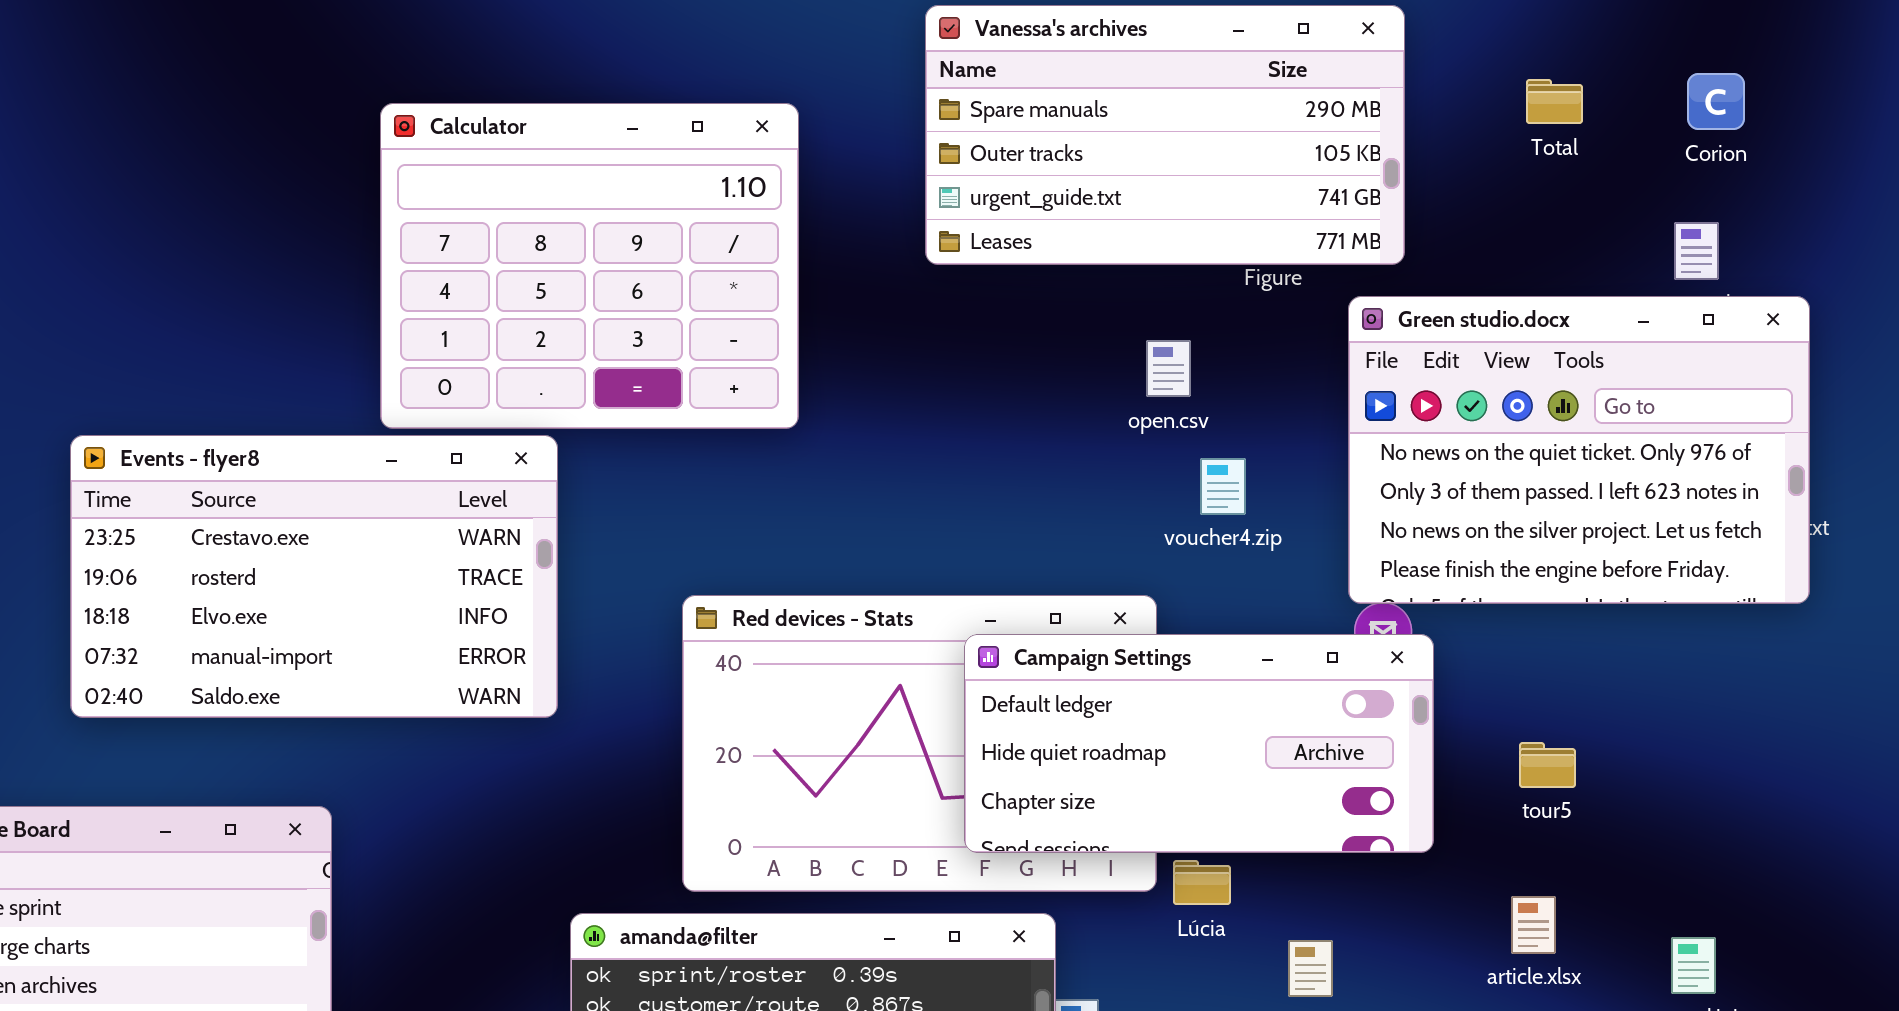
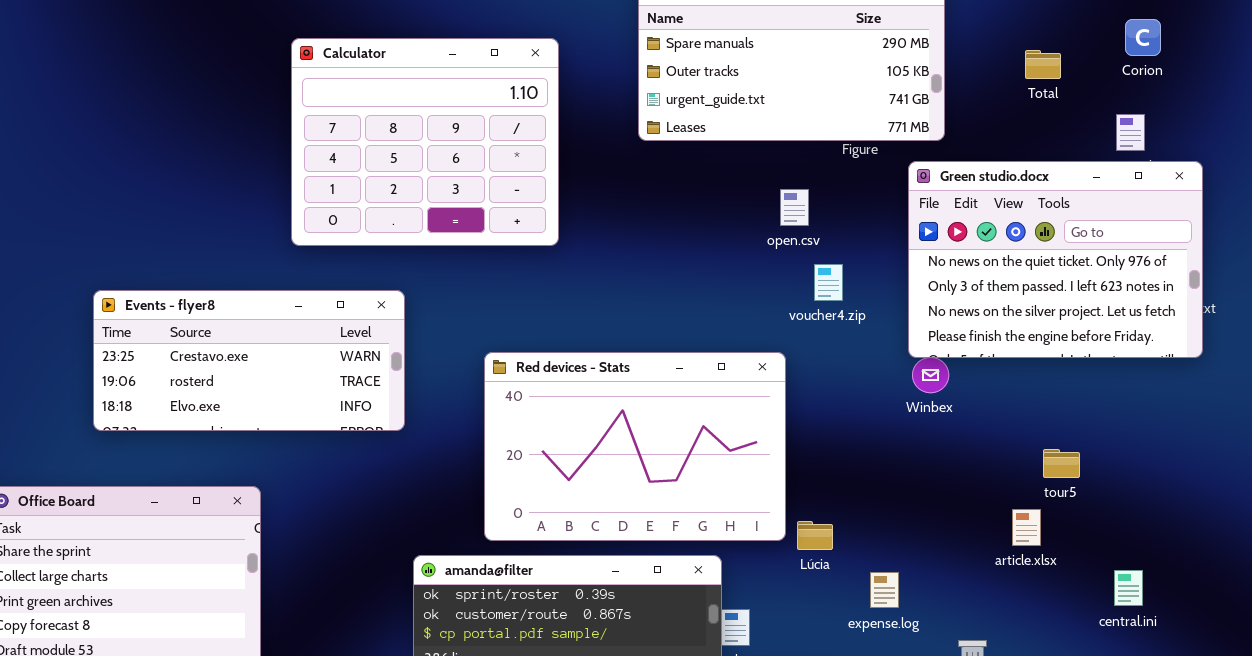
Total: [1526,79,1583,124] -> [1025,50,1061,79], moved
Events - flyer8: [70,435,558,718] -> [93,290,405,431], resized
Campaign Settings: [964,634,1434,853] -> none, closed
tour5: [1519,742,1576,788] -> [1043,449,1080,478], moved
article.xlsx: [1511,896,1556,954] -> [1012,509,1041,546], moved

